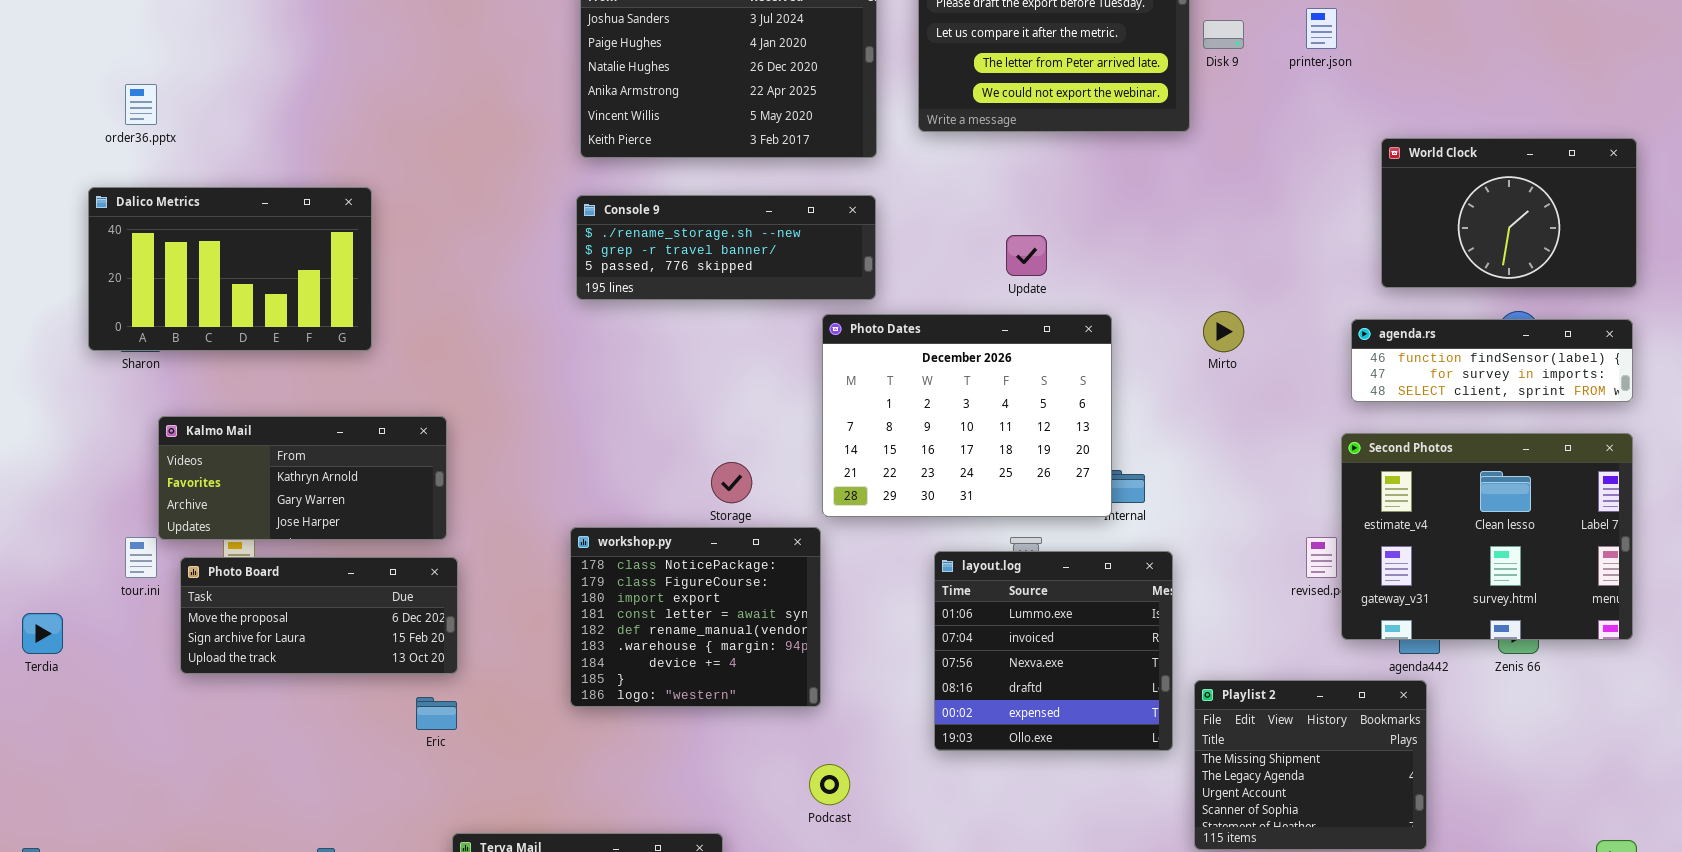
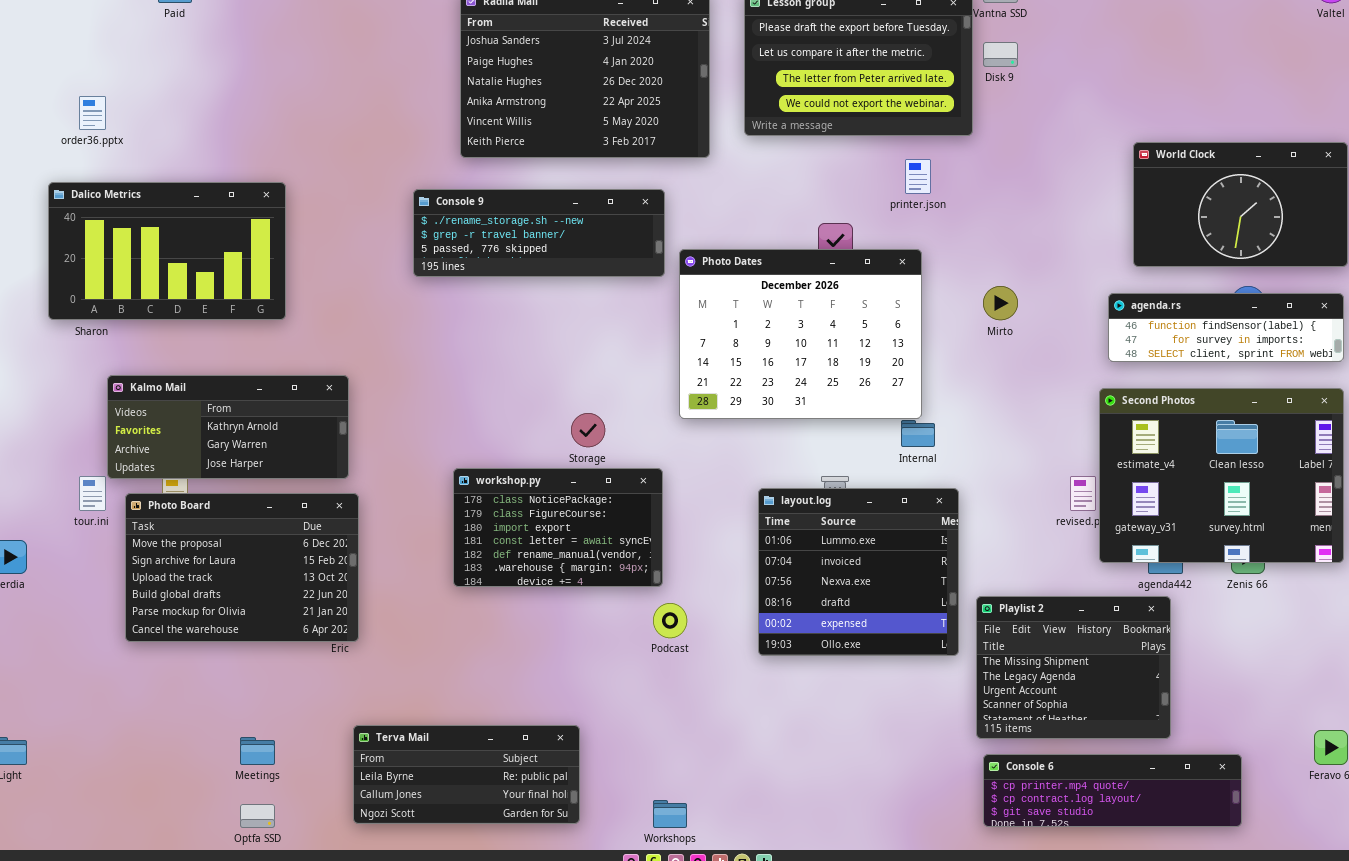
printer.json: [1306,8,1337,49] -> [905,159,931,194], moved
Console 9: [576,195,876,300] -> [413,189,665,277], moved
Photo Dates: [822,314,1112,517] -> [679,249,922,419], moved
workshop.py: [570,527,821,707] -> [453,468,663,587], resized
Photo Board: [180,557,458,674] -> [125,493,359,642], resized
Podcast: [809,764,850,805] -> [653,603,687,638], moved

